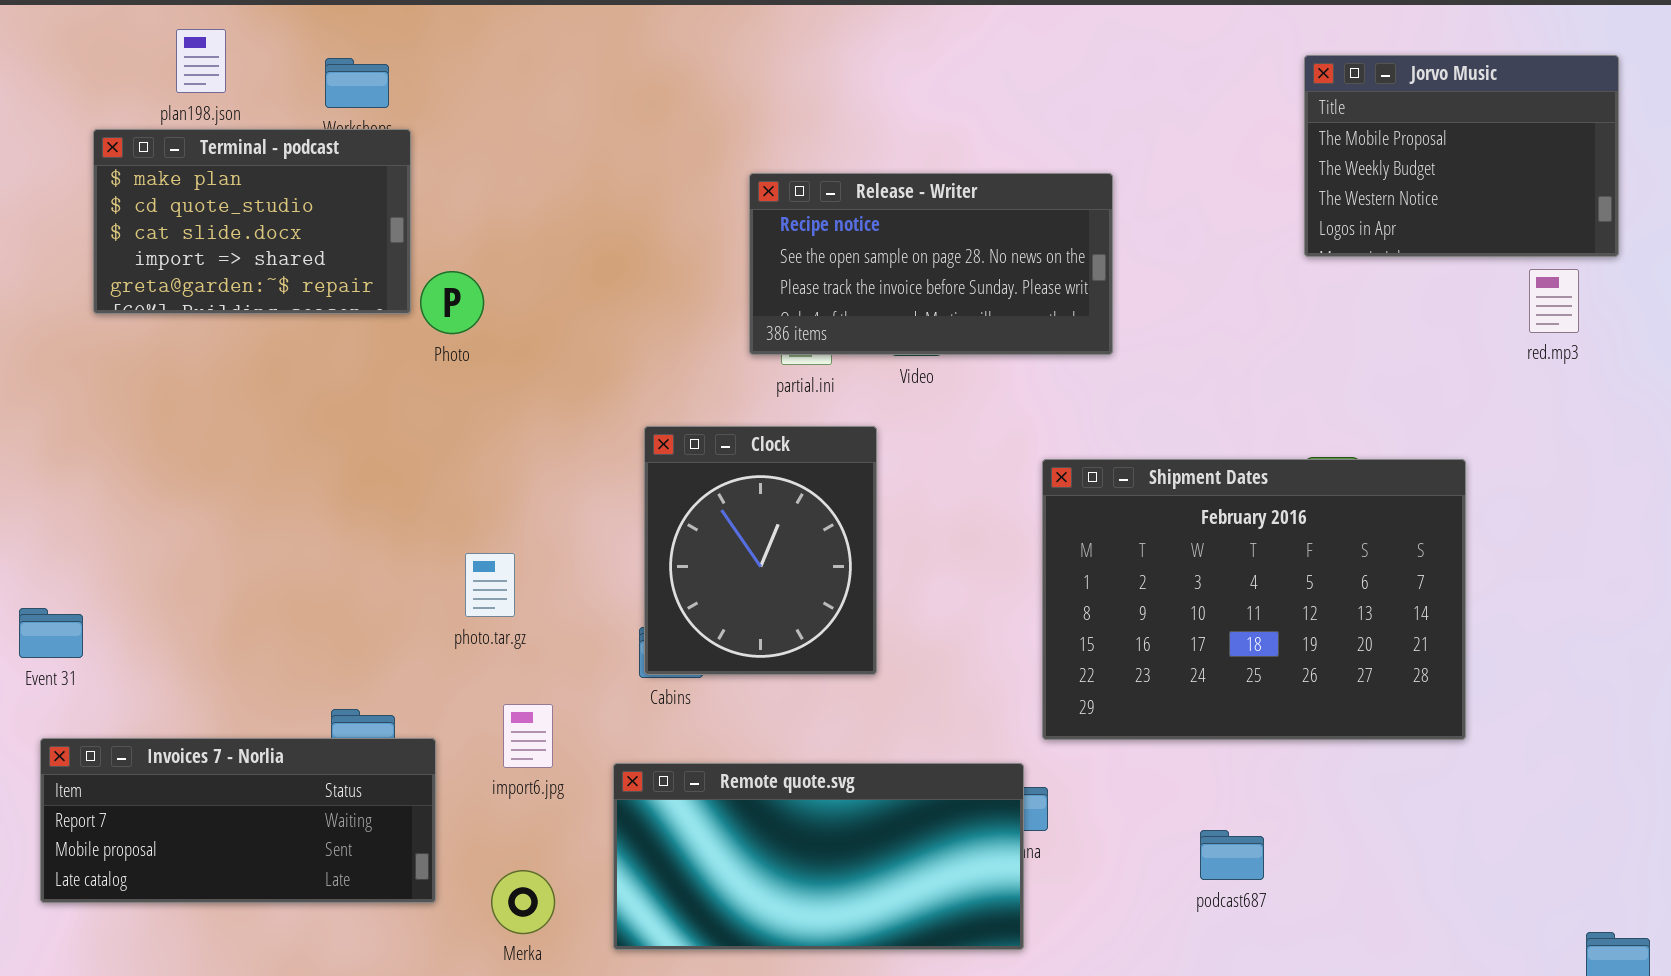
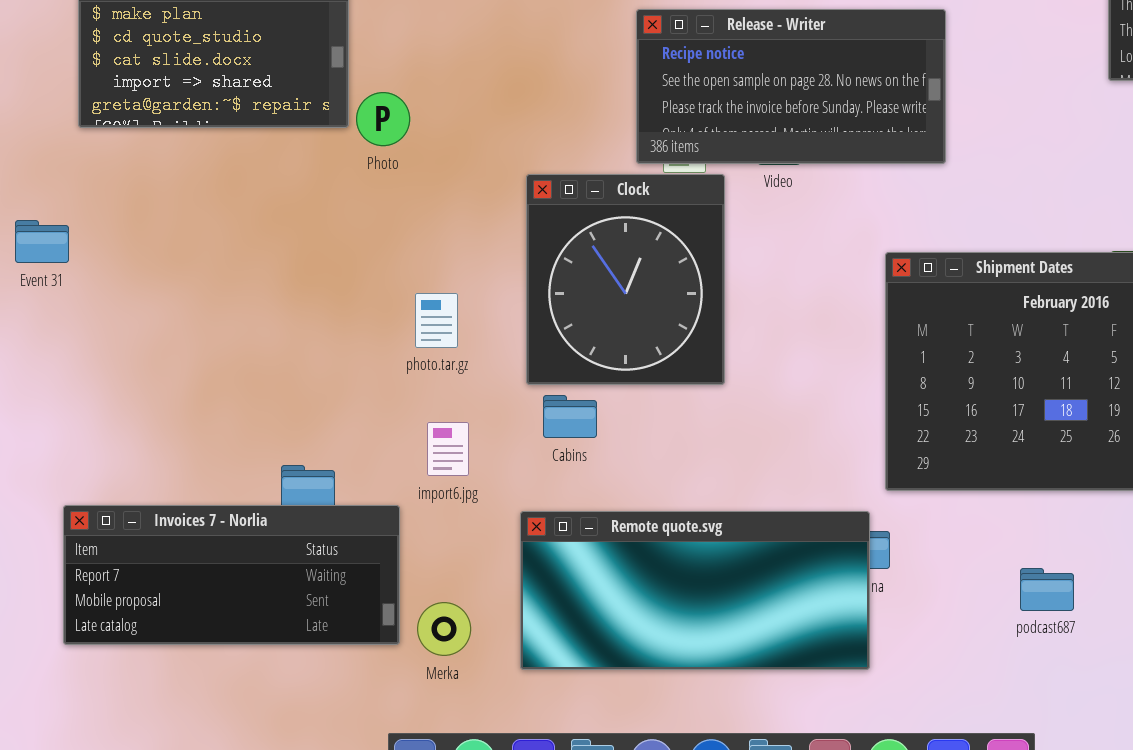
Clock: [644,426,877,675] -> [526,174,725,385], moved
photo.tar.gz: [465,553,515,617] -> [415,293,458,348], moved
Event 31: [19,608,83,658] -> [15,220,69,263], moved
import6.jpg: [503,704,553,768] -> [427,422,469,476], moved
Invoices 7 - Norlia: [40,738,436,903] -> [63,505,400,645], moved

